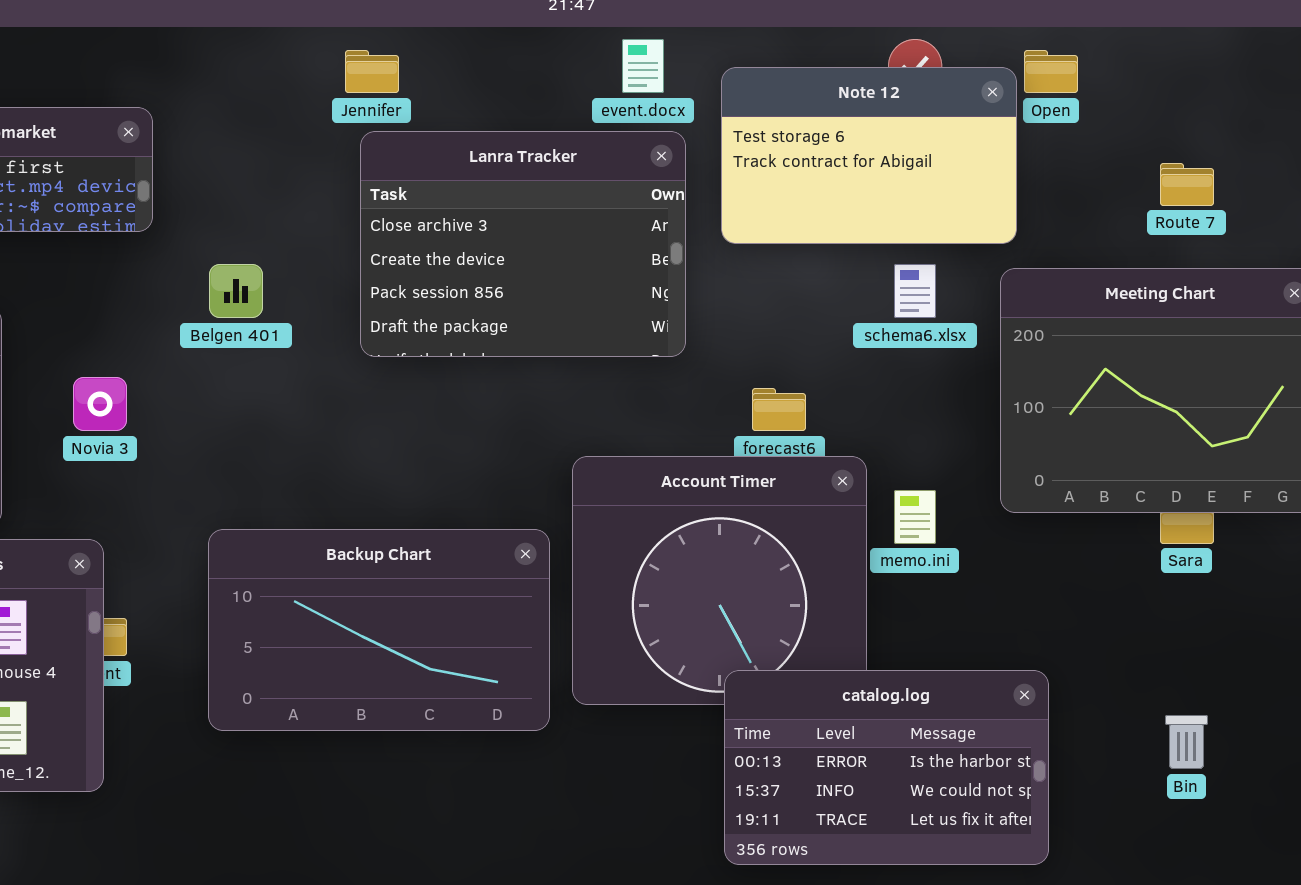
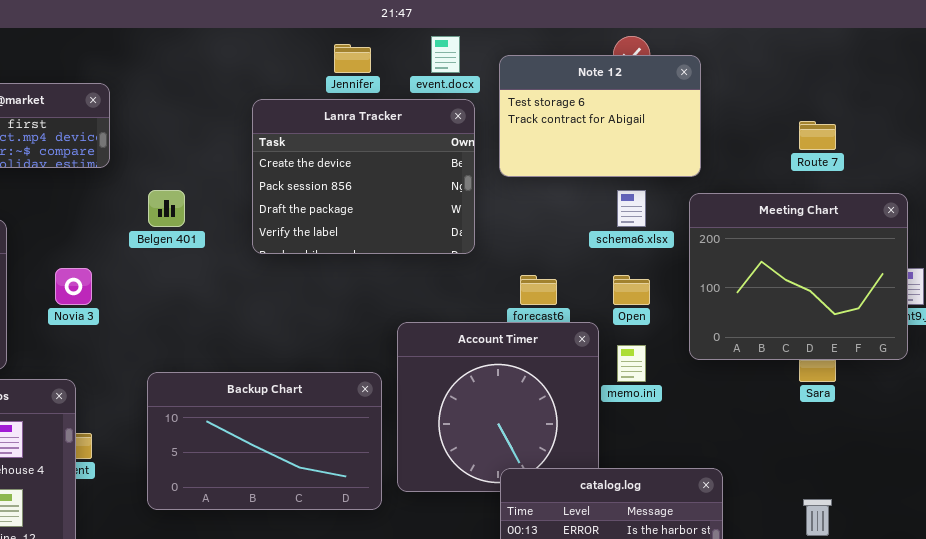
Jennifer: [345,50,399,93] -> [334,44,371,73], moved
Open: [1024,50,1078,93] -> [613,275,650,305], moved
Lanra Tracker: [360,131,686,357] -> [252,99,475,254], scrolled down 1 row

